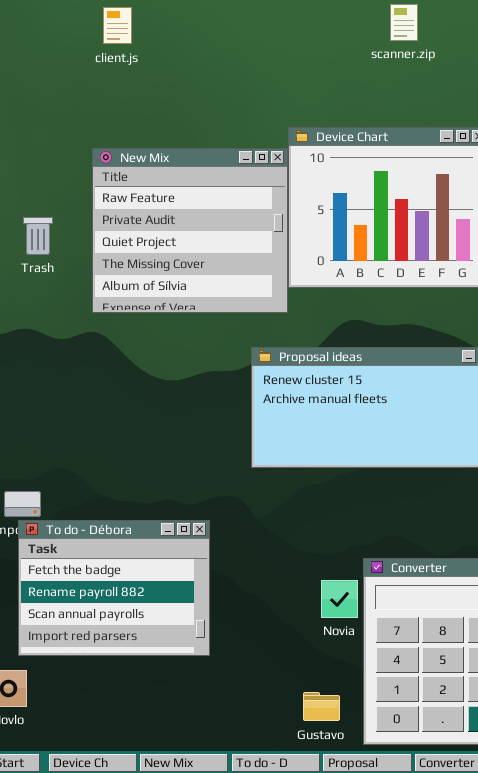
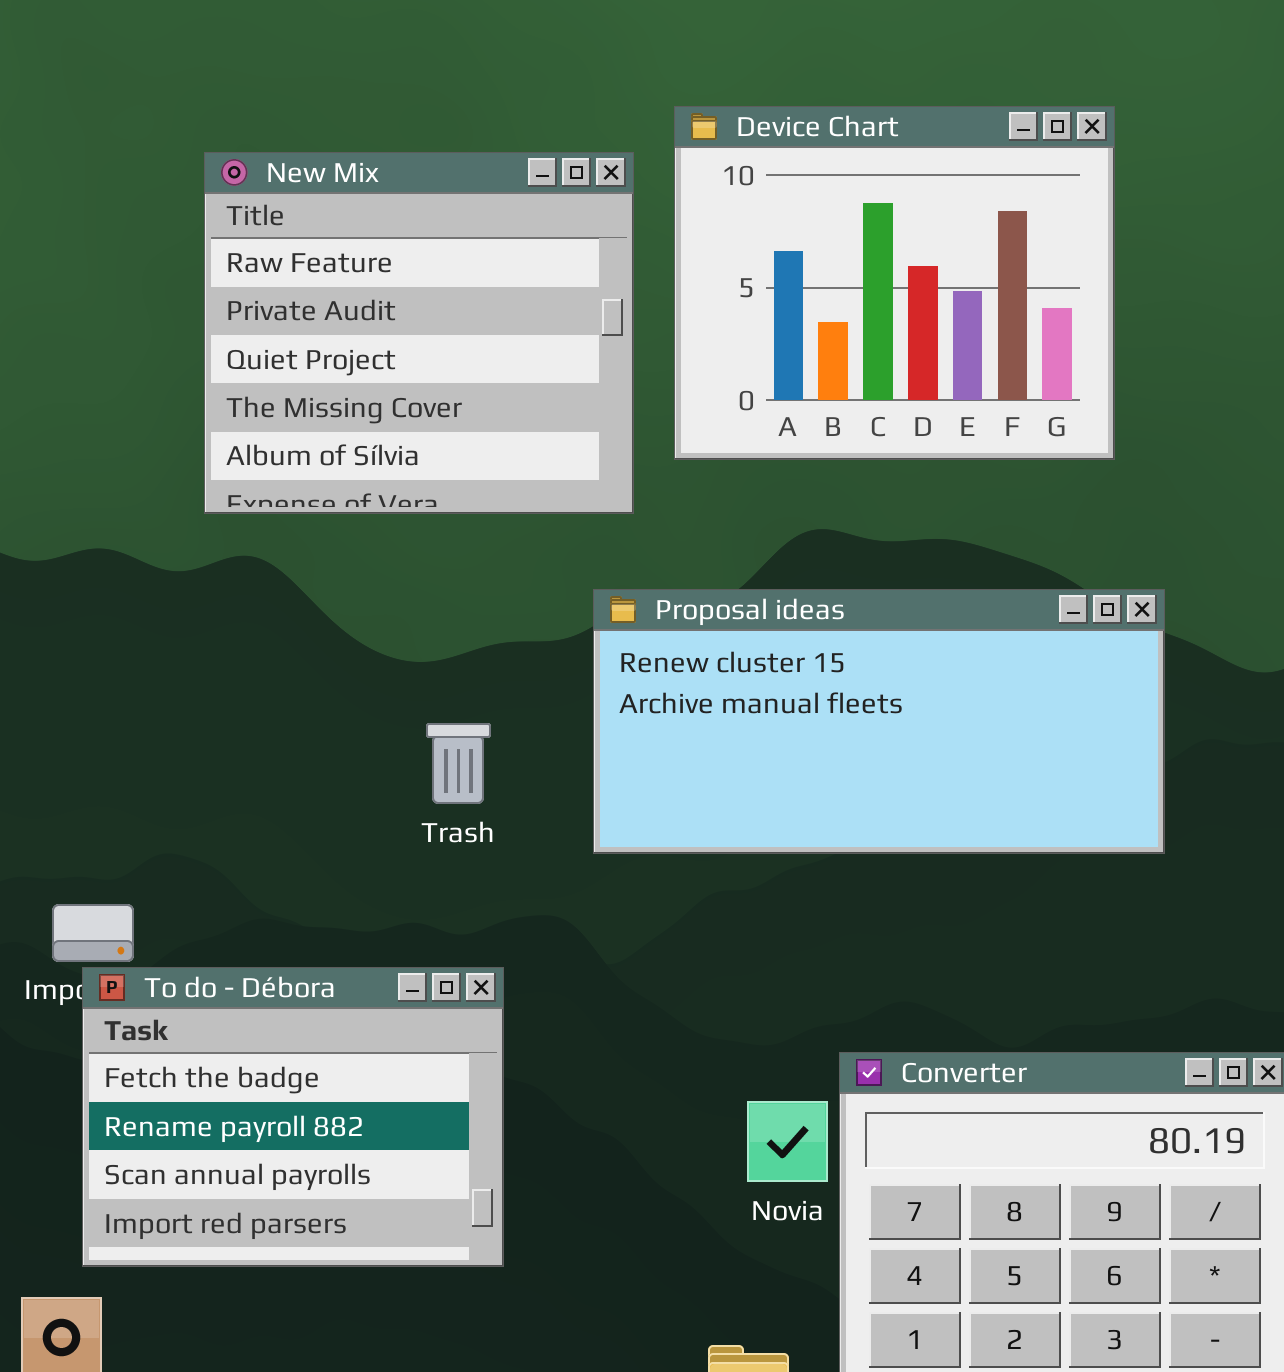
New Mix: [92,148,288,313] -> [204,152,634,514], moved
Trash: [23,217,53,255] -> [426,723,491,804], moved

